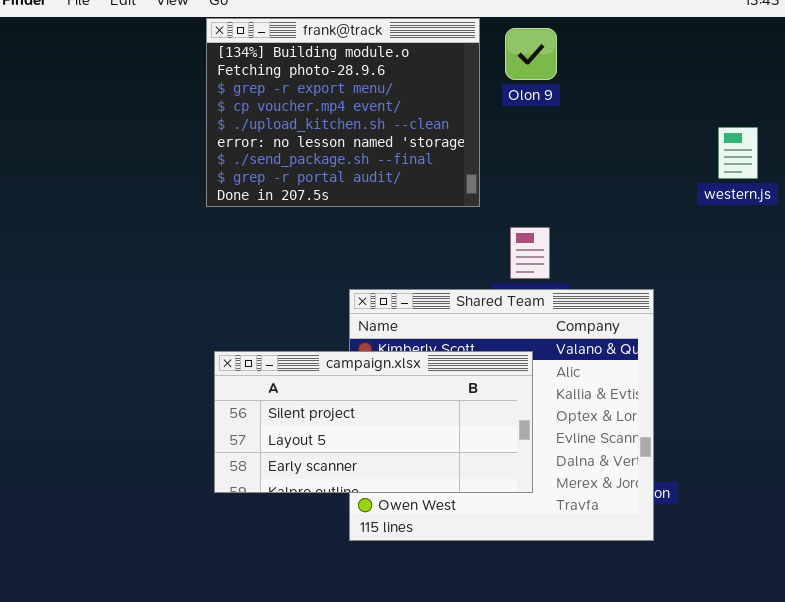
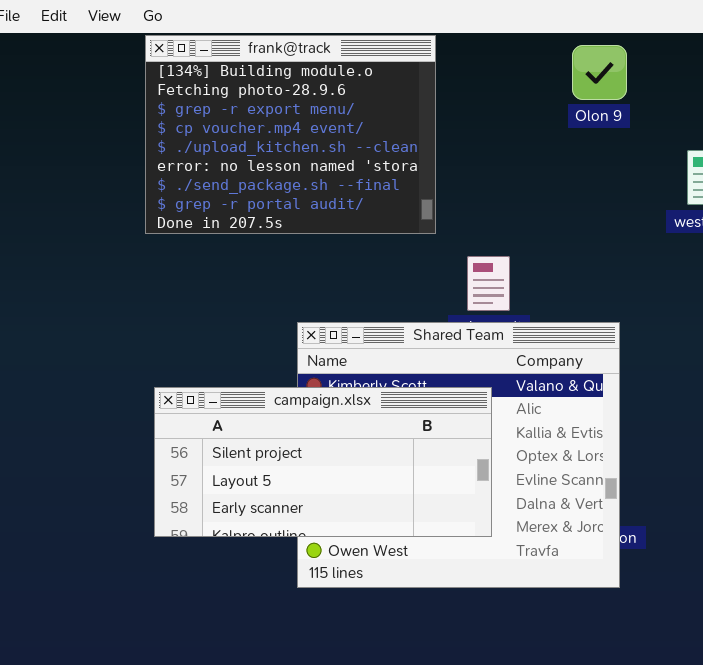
Olon 9: [505,28,557,80] -> [572,45,627,100], moved

